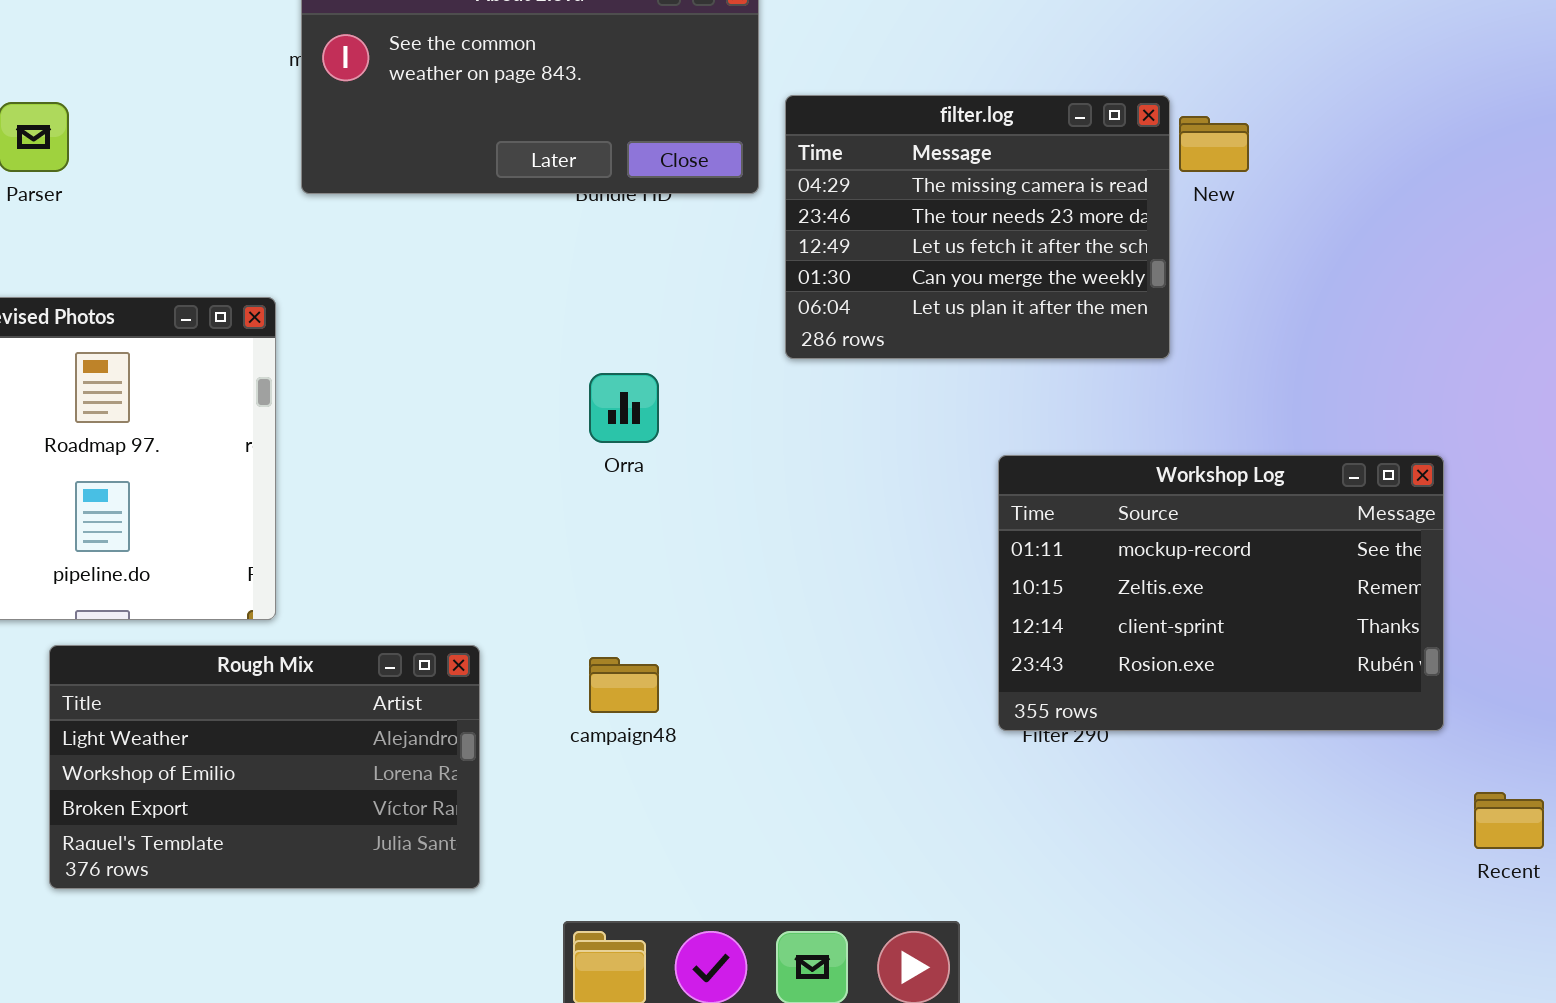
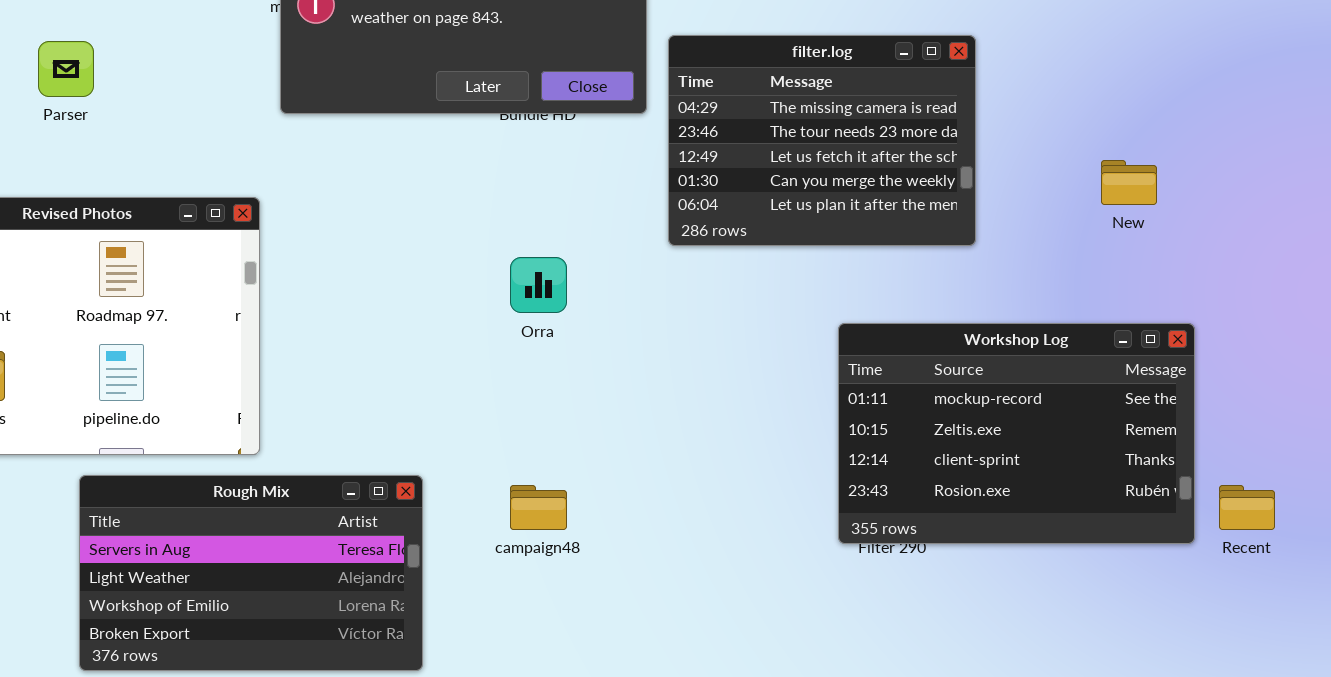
New: [1179,116,1249,172] -> [1101,160,1157,205], moved
Rough Mix: [49,645,480,889] -> [79,475,423,671], scrolled up 1 row
Recent: [1474,792,1544,849] -> [1219,485,1275,530], moved

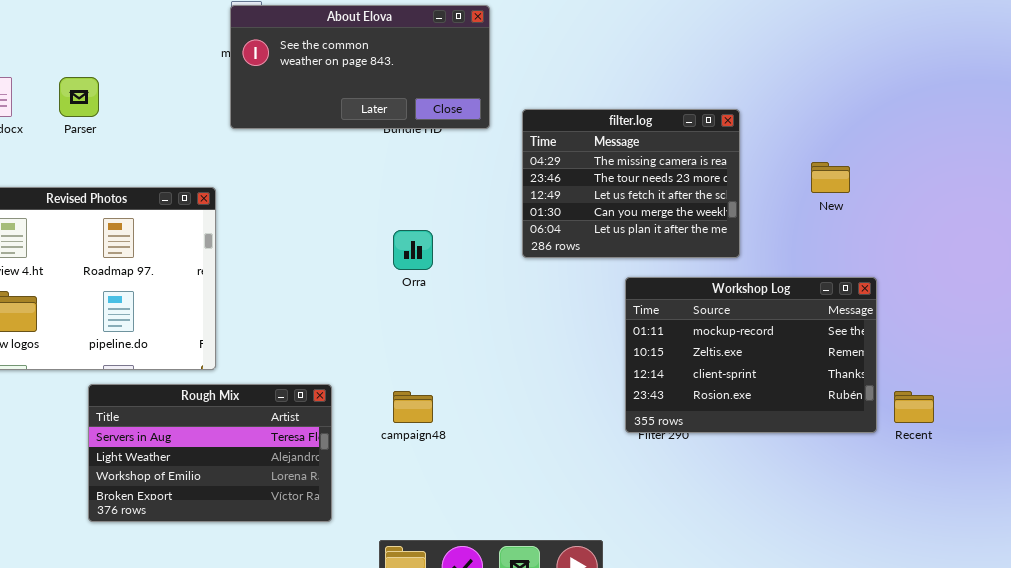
filter.log: [668,35,976,246] -> [522,109,740,258], moved

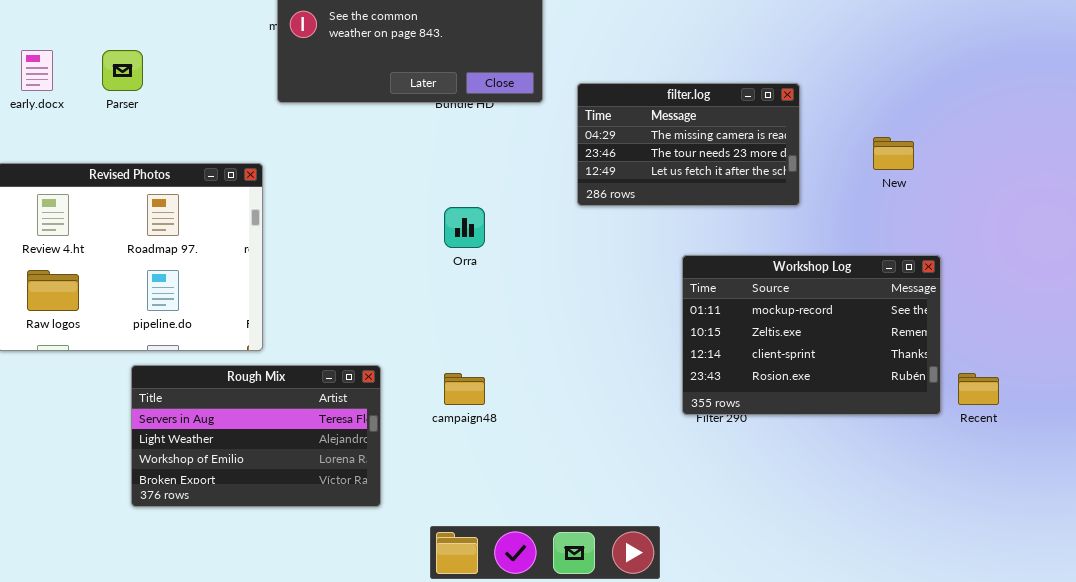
filter.log: [522,109,740,258] -> [577,83,800,206], resized

